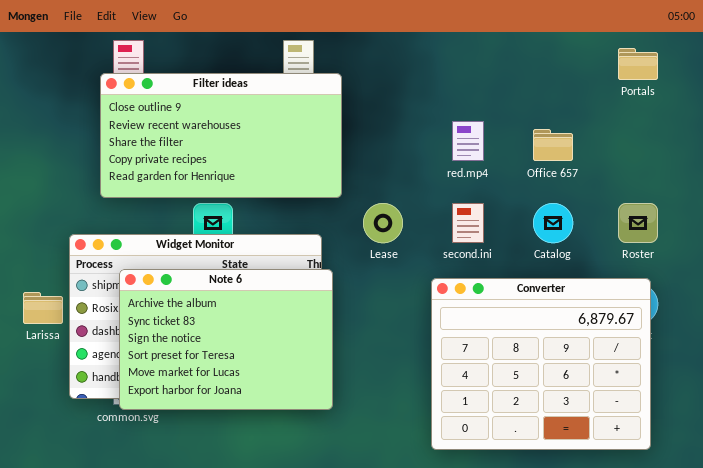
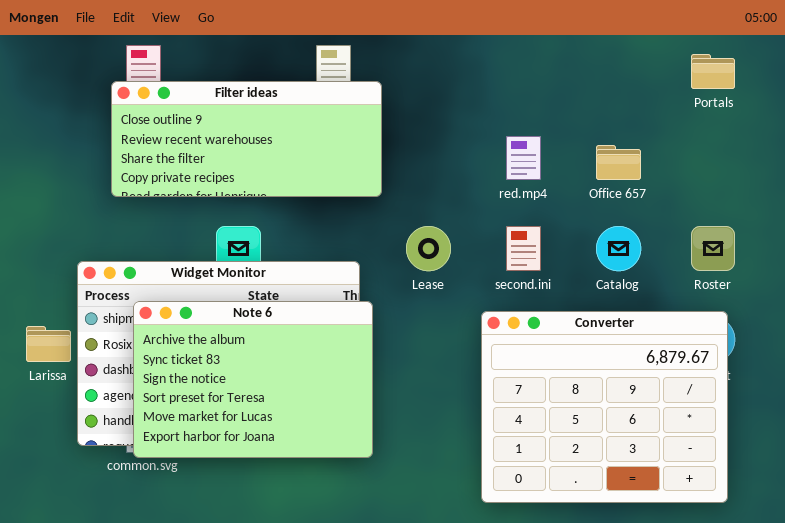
Filter ideas: [100,73,342,198] -> [111,81,382,197], resized

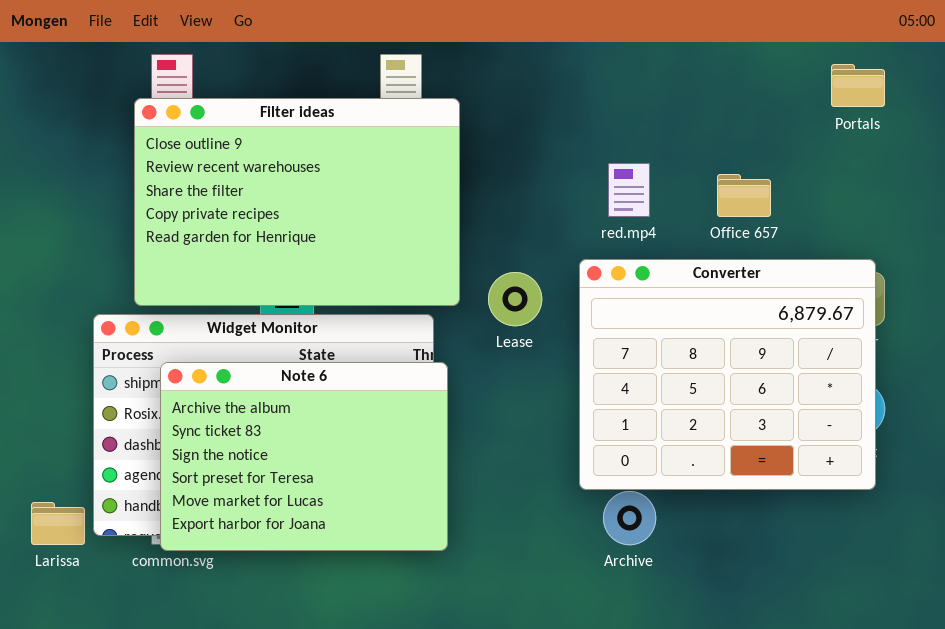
Filter ideas: [111,81,382,197] -> [134,98,460,306], resized
Converter: [481,311,728,503] -> [579,259,876,490], moved
Larissa: [26,326,71,362] -> [31,502,85,545], moved

